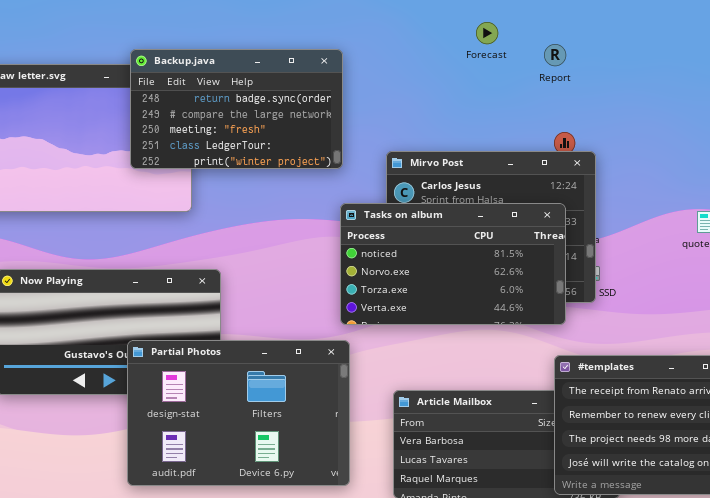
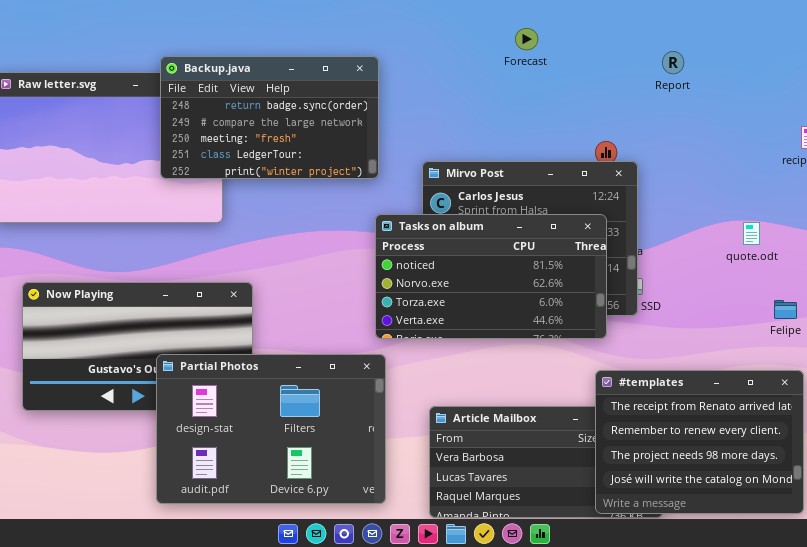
Report: [544,44,566,66] -> [662,51,684,74], moved

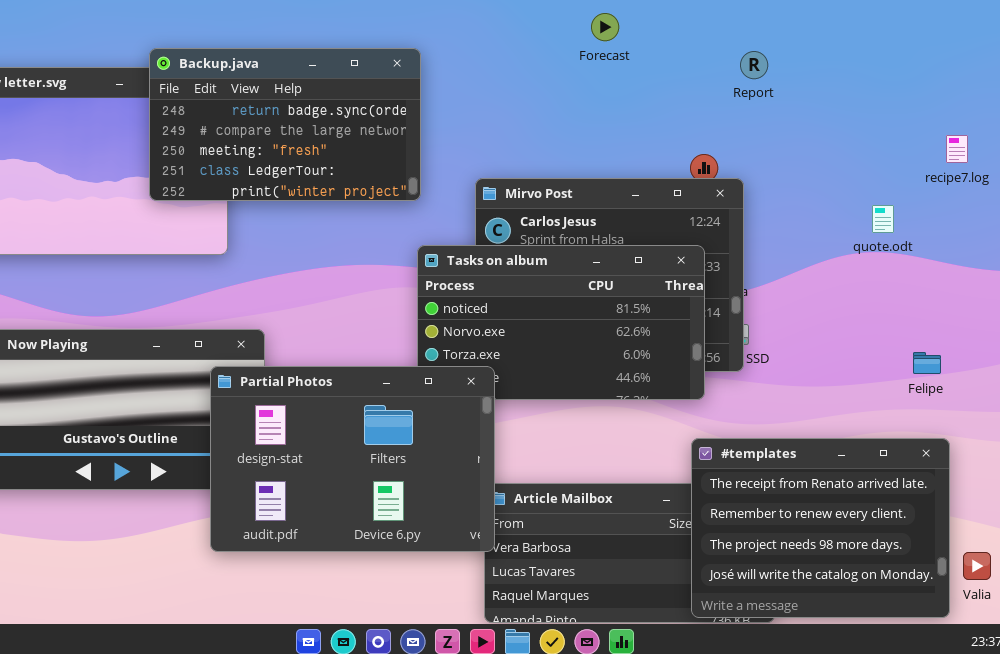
Report: [662,51,684,74] -> [740,51,768,79], moved
quote.odt: [743,222,760,245] -> [872,205,894,233], moved
Partial Photos: [156,354,386,504] -> [210,366,495,552], moved

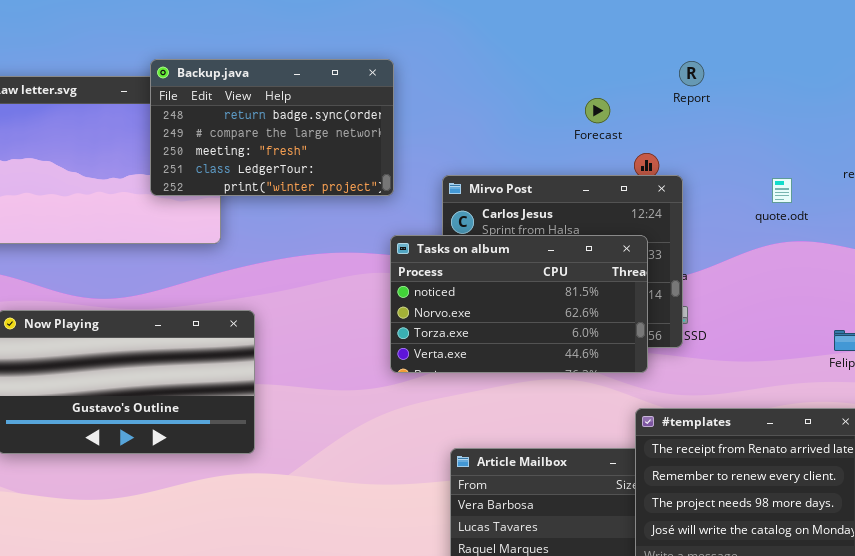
Forecast: [591,13,619,41] -> [585,98,610,123], moved
quote.odt: [872,205,894,233] -> [772,178,792,203], moved
Partial Photos: [210,366,495,552] -> none, closed

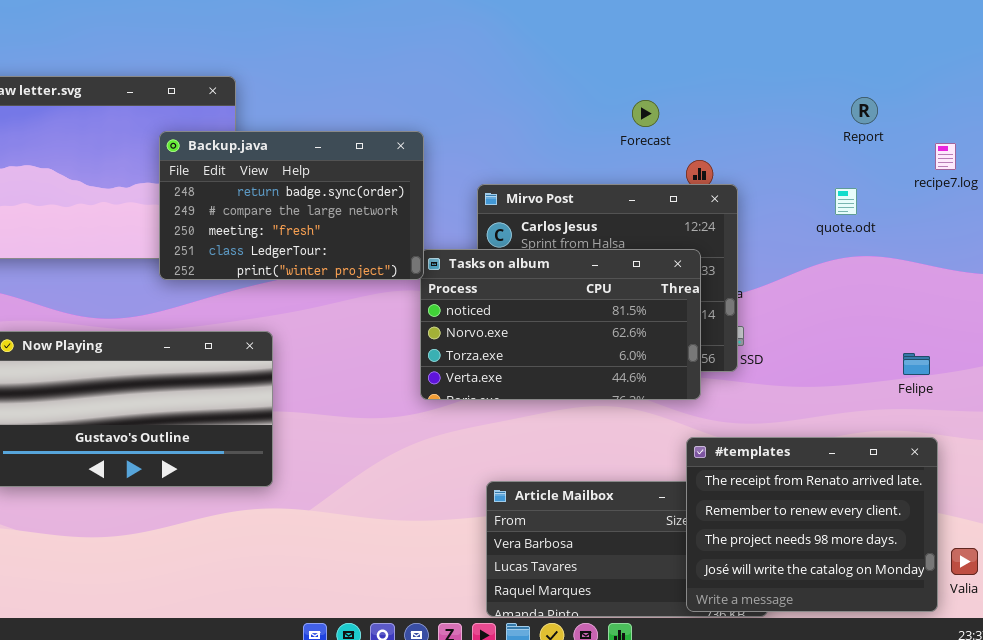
Backup.java: [150,59,394,196] -> [159,131,424,280], moved
Report: [679,61,704,86] -> [851,97,878,124], moved

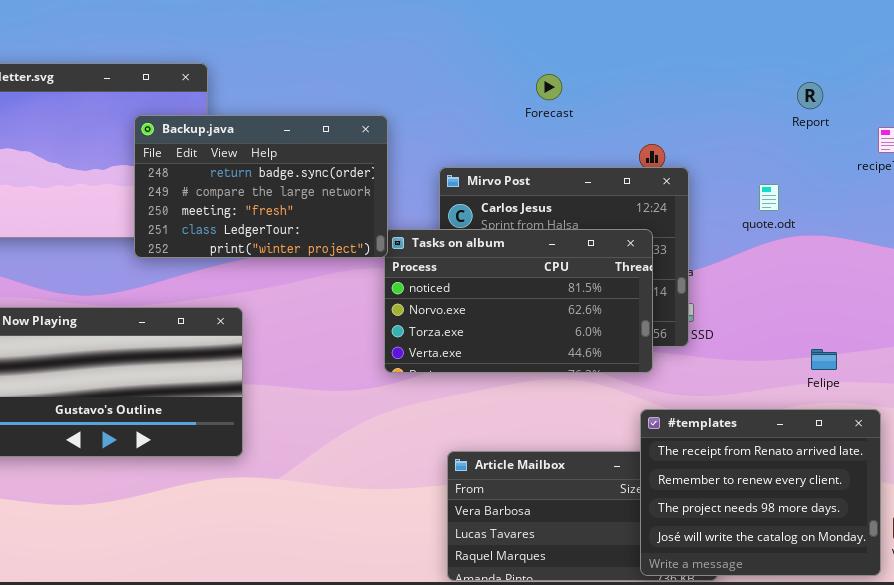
Forecast: [632,100,659,127] -> [536,74,562,100], moved
quote.odt: [835,188,857,215] -> [759,184,779,211], moved
Felipe: [903,353,930,375] -> [811,349,837,370], moved

